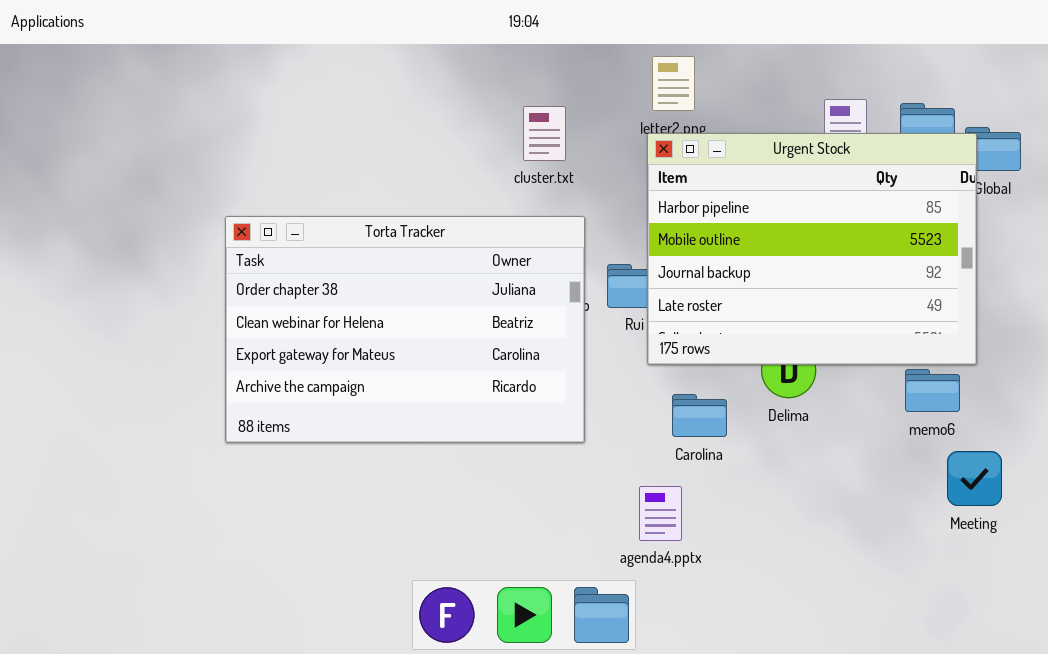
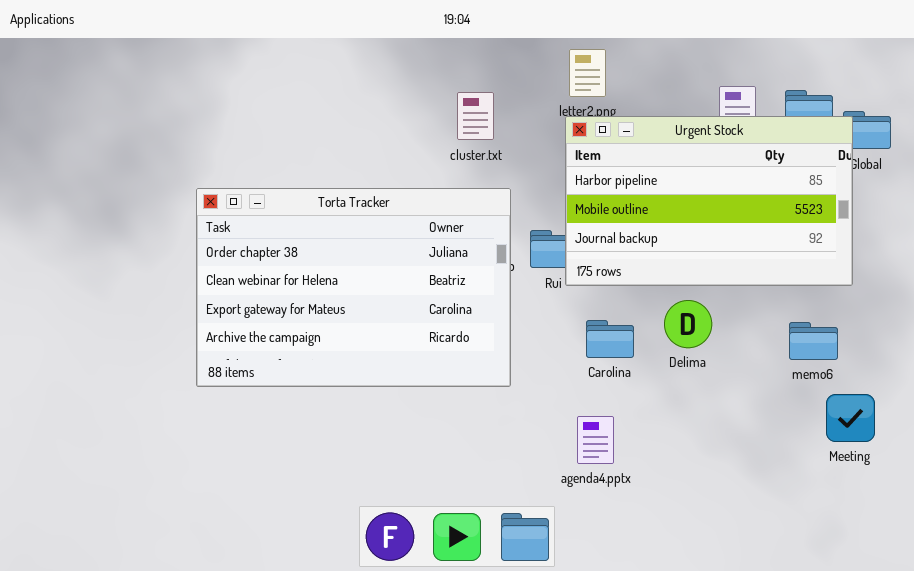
Urgent Stock: [647,133,977,365] -> [565,116,853,286], resized
Carolina: [672,394,727,437] -> [586,320,634,358], moved
agenda4.pptx: [639,486,682,541] -> [577,416,614,464], moved

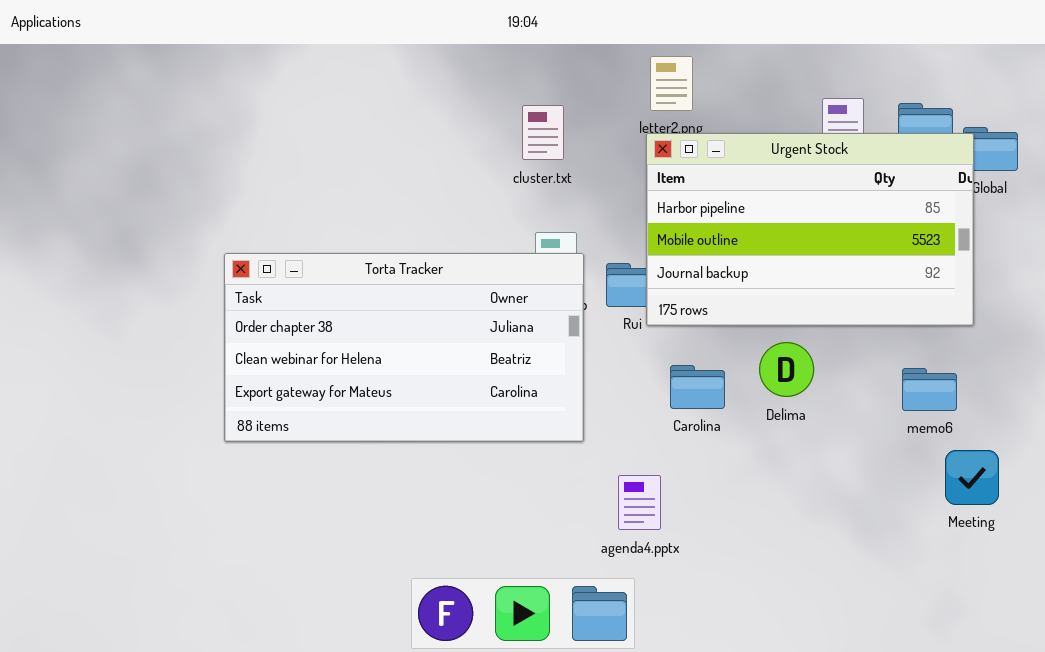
Torta Tracker: [196,188,511,387] -> [224,253,584,442], resized
agenda4.pptx: [577,416,614,464] -> [618,475,661,530], moved

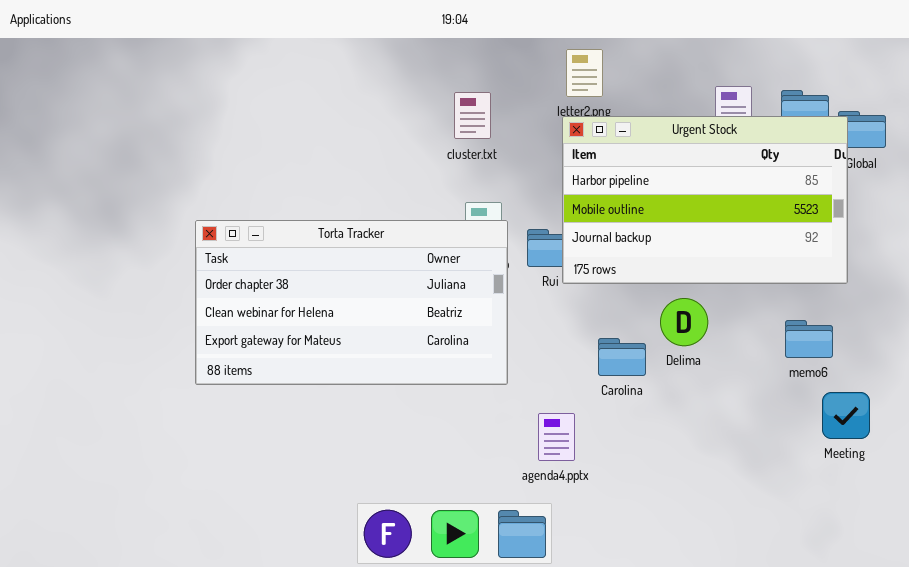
Carolina: [670,365,725,409] -> [598,338,646,376], moved

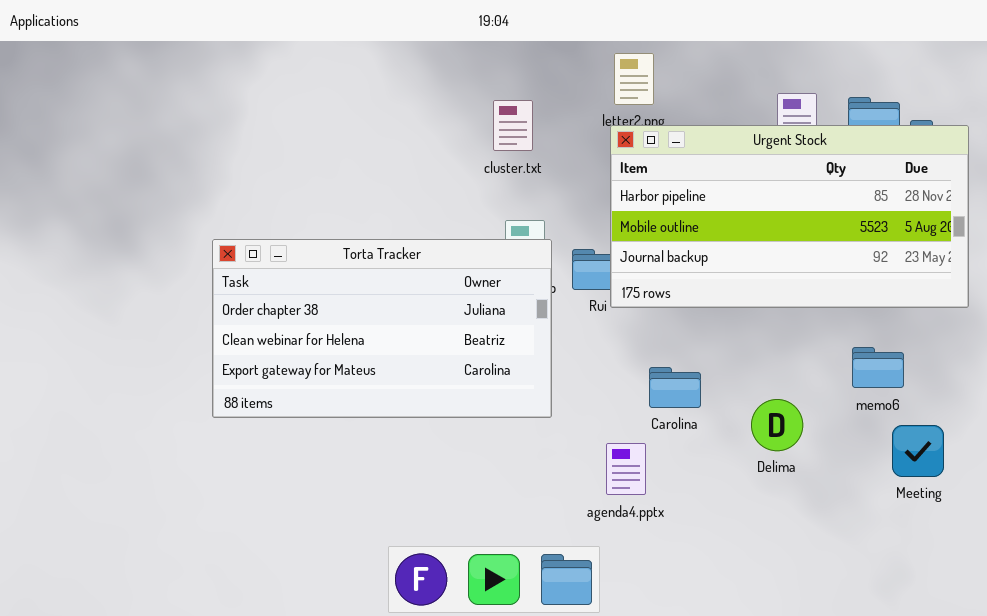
Urgent Stock: [562,116,848,284] -> [610,125,969,308], resized
Delima: [660,298,708,346] -> [751,399,803,451], moved
agenda4.pptx: [538,413,575,461] -> [606,443,646,495], moved

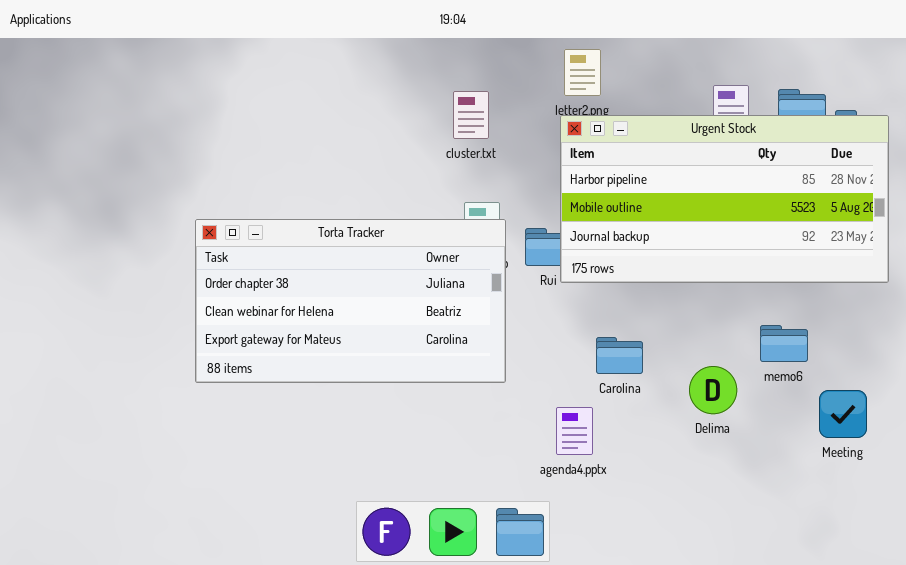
memo6: [852,347,904,388] -> [760,325,808,362], moved

